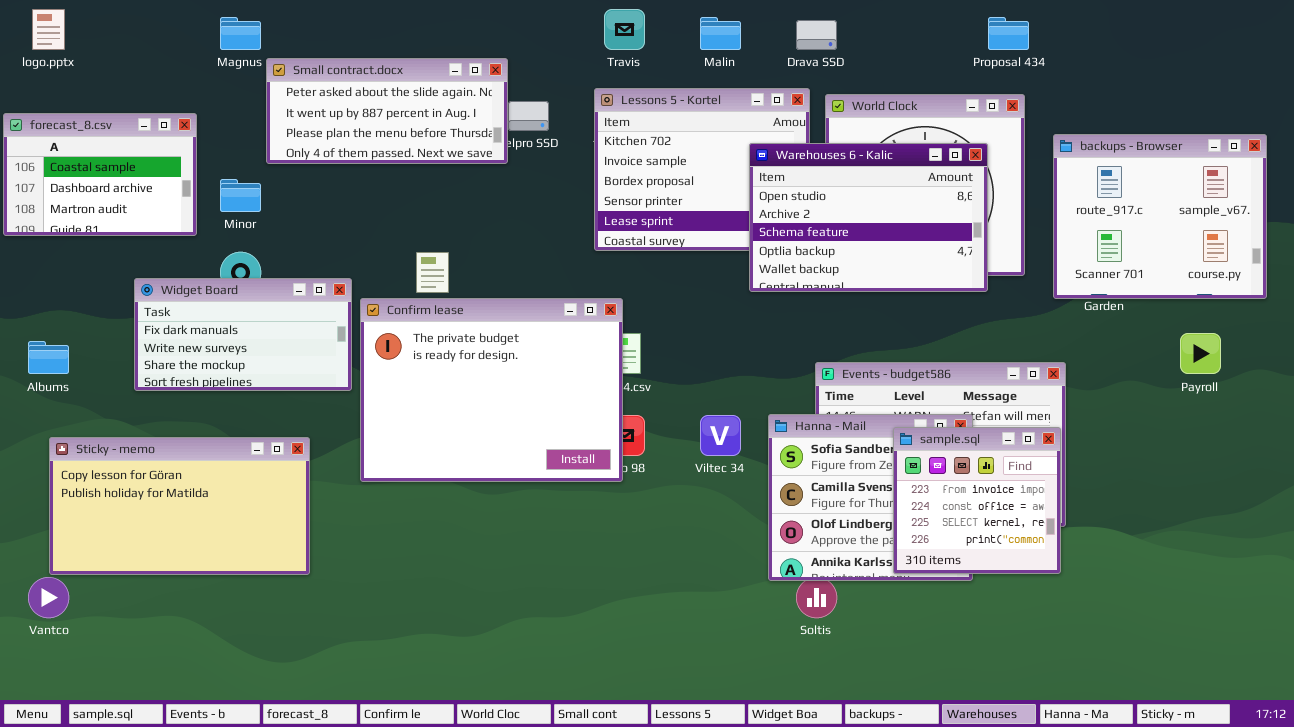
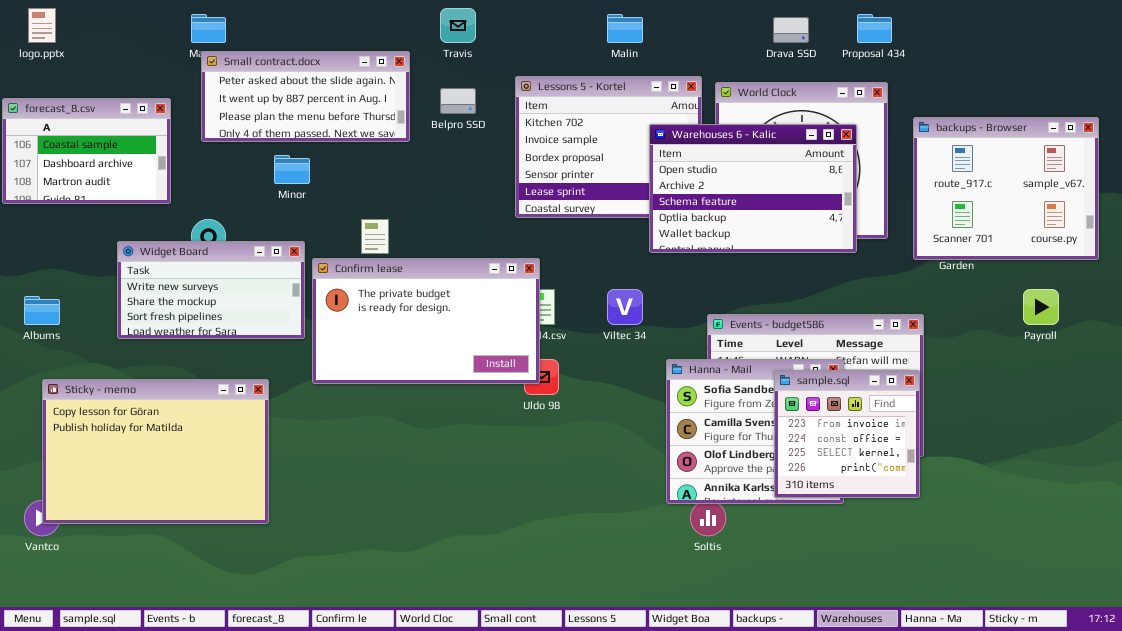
Travis: [604,9,645,50] -> [440,8,476,43], moved
Drava SSD: [796,20,837,50] -> [773,17,809,43], moved
Small contract.docx: [266,58,508,164] -> [201,51,410,142], moved
Minor: [220,179,261,212] -> [274,155,310,184], moved
Widget Board: [134,278,352,391] -> [117,241,305,339], scrolled down 1 row
Confirm lease: [360,298,623,482] -> [312,258,540,384], resized
Viltec 34: [700,415,741,456] -> [607,289,643,325], moved
Sticky - memo: [49,437,310,575] -> [42,379,269,524], resized

